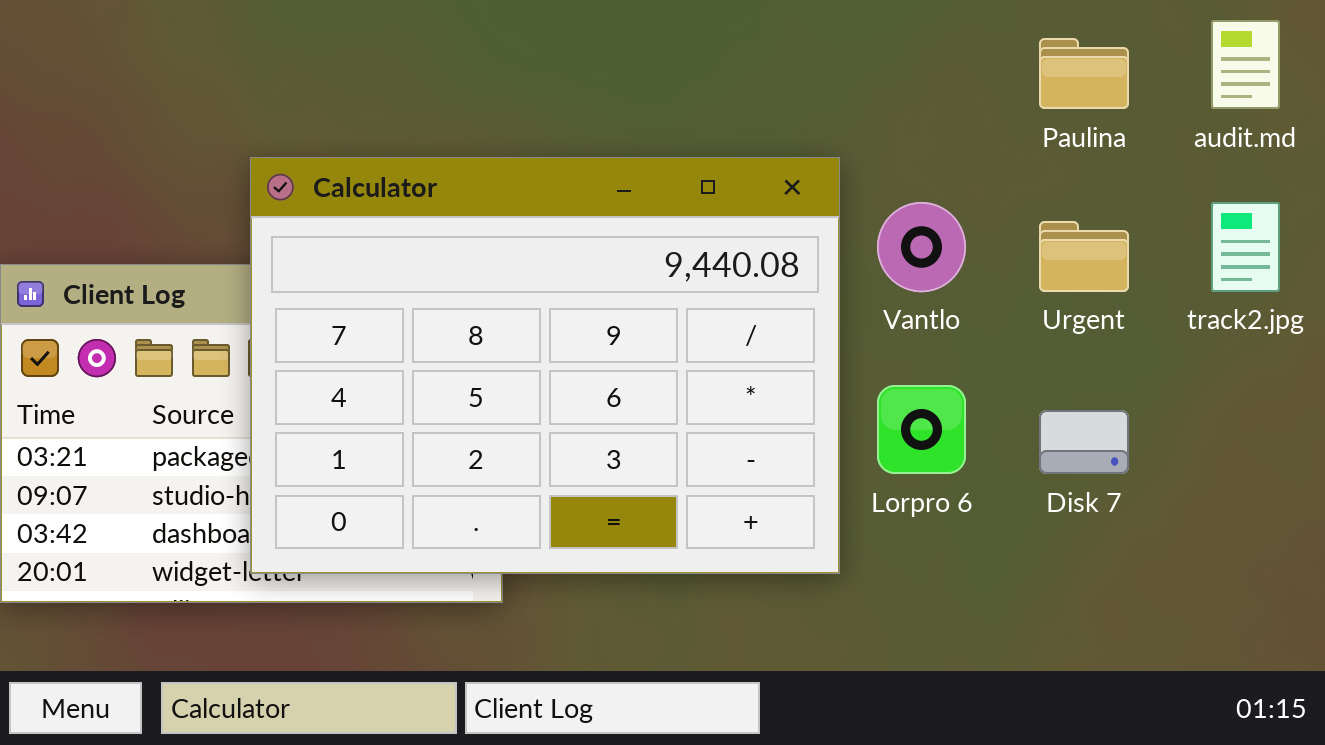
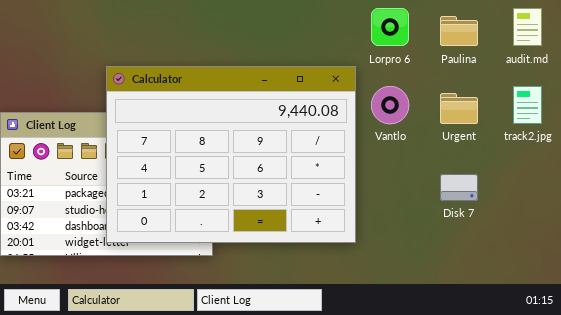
Lorpro 6: [877,385,966,474] -> [371,8,409,46], moved

